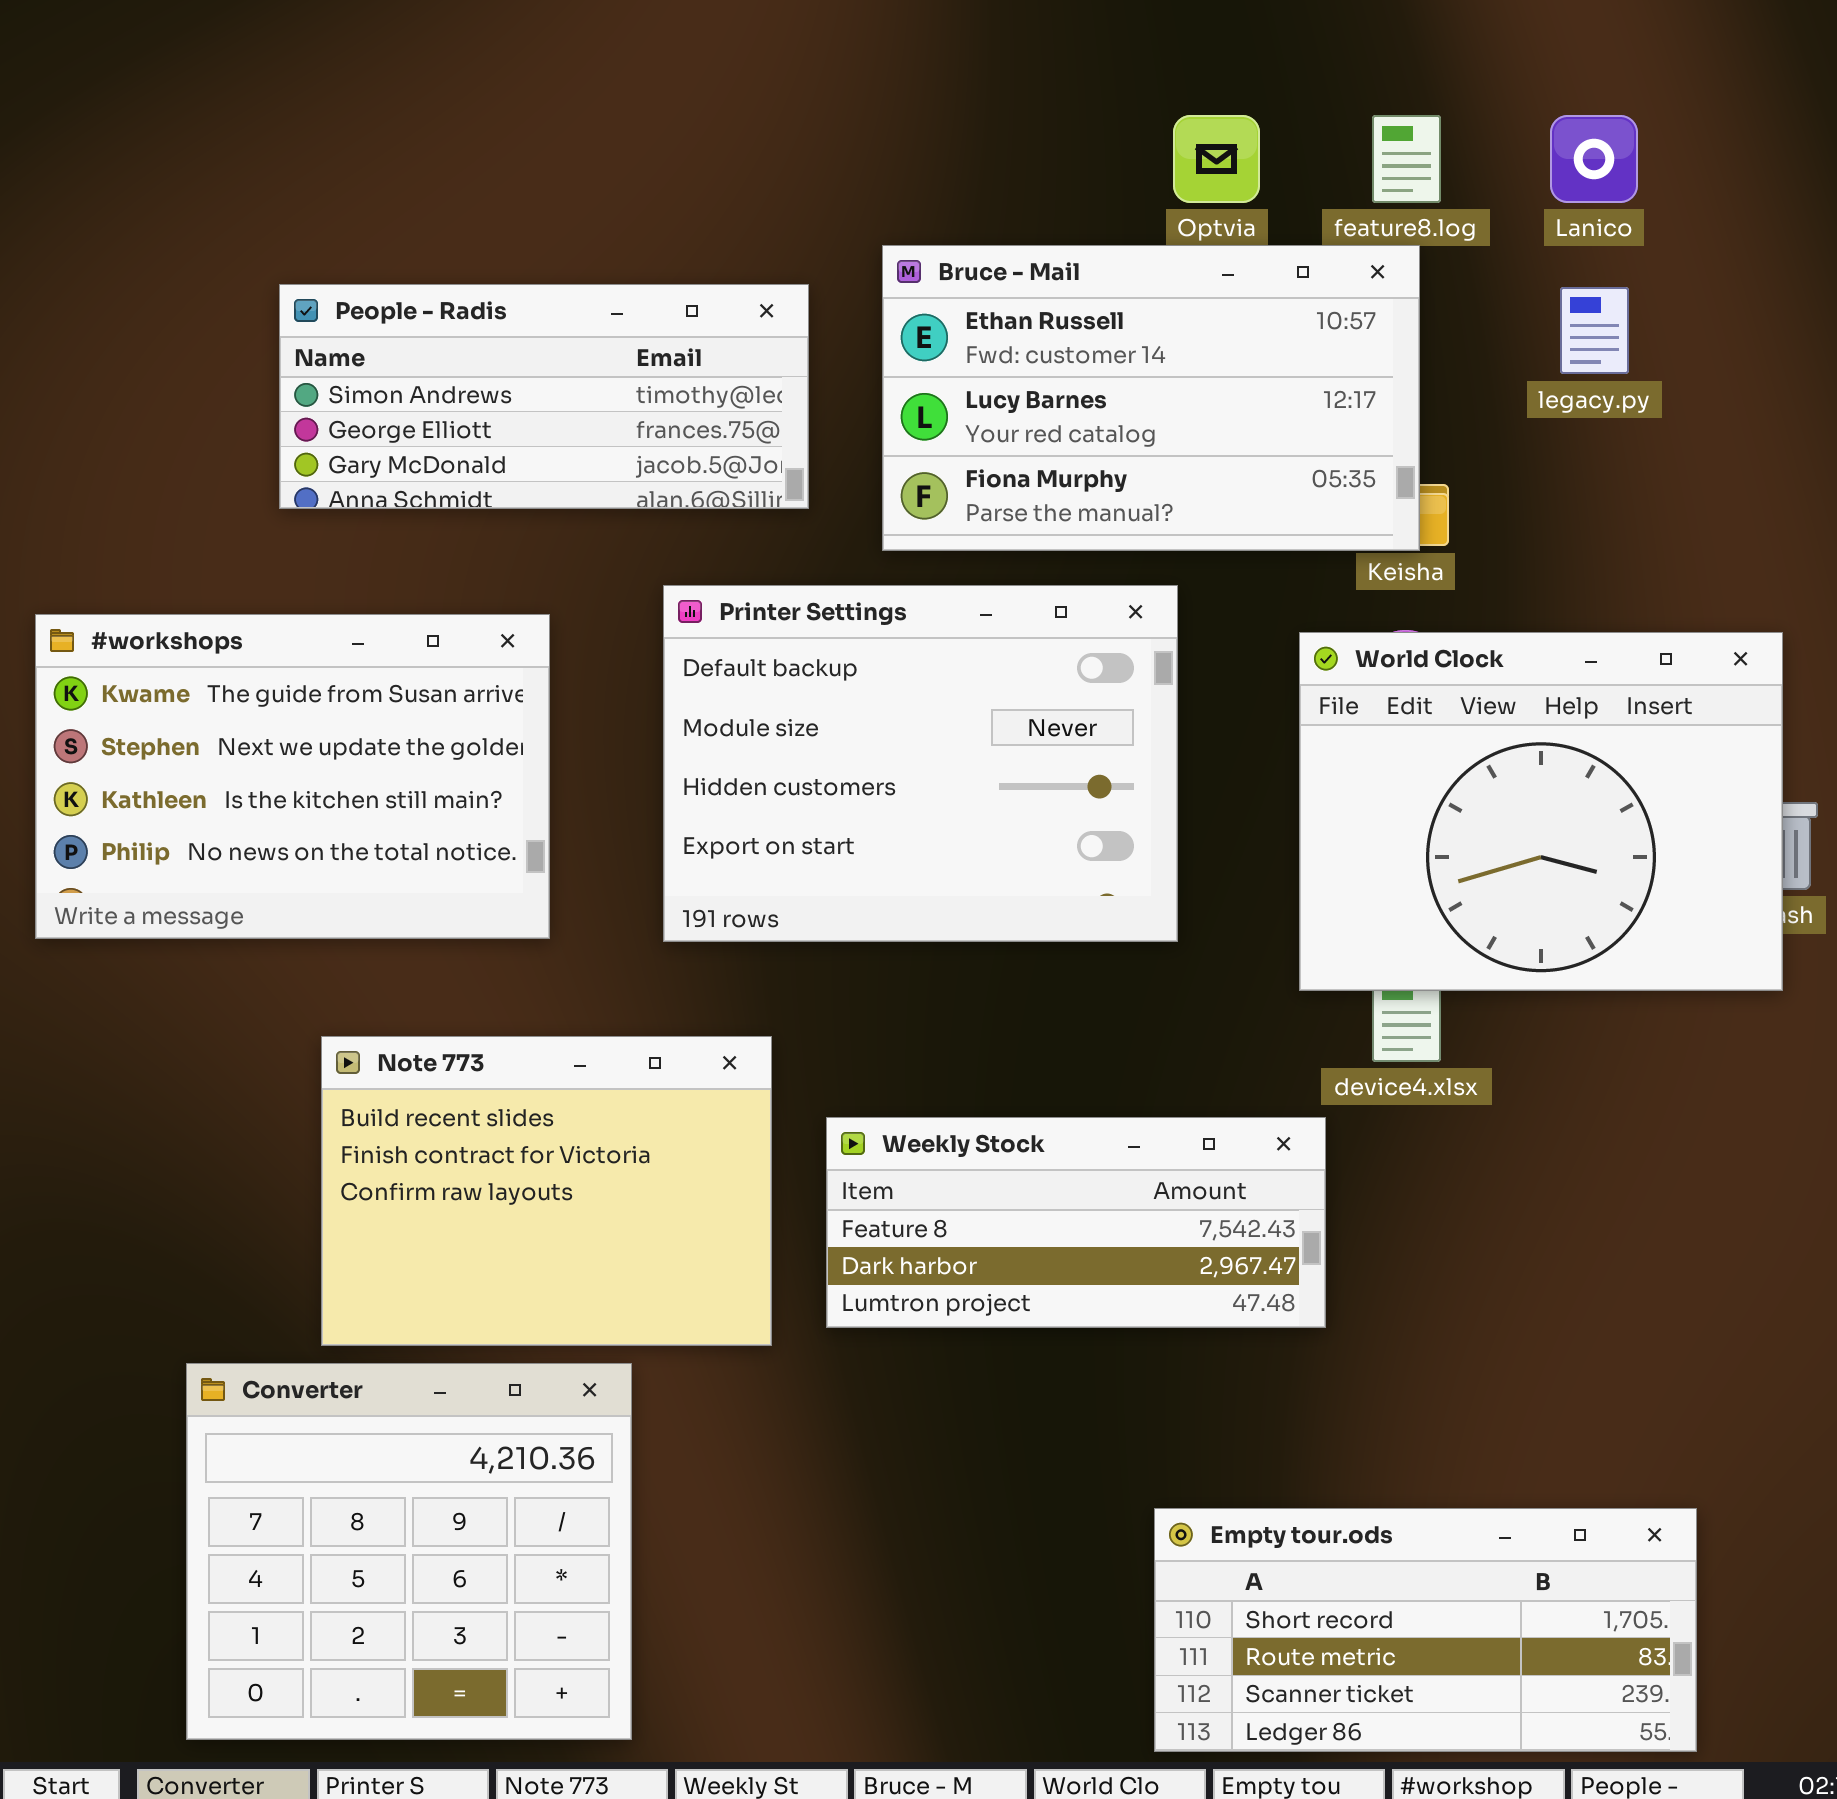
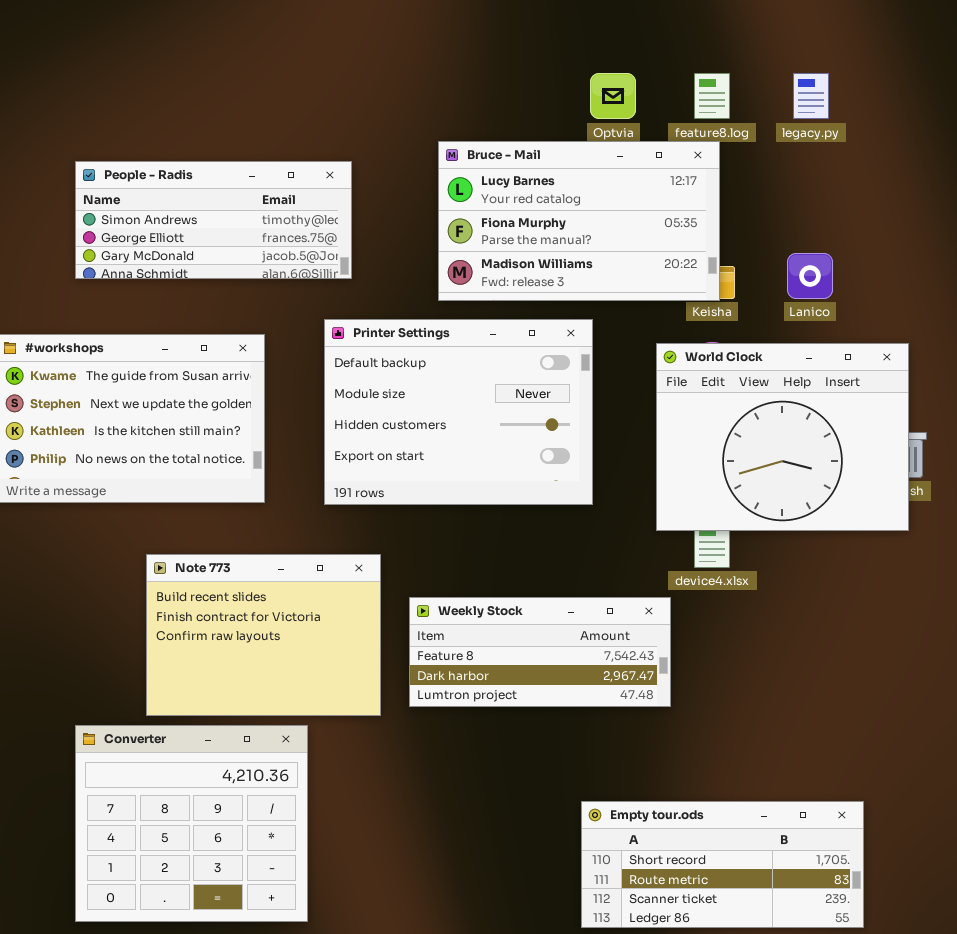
Lanico: [1550,115,1638,203] -> [787,253,833,299], moved
Bruce - Mail: [882,245,1420,551] -> [438,141,720,301], scrolled down 1 row
People - Radis: [279,284,809,509] -> [75,161,352,279], moved
legacy.py: [1560,287,1629,374] -> [793,73,829,119], moved

